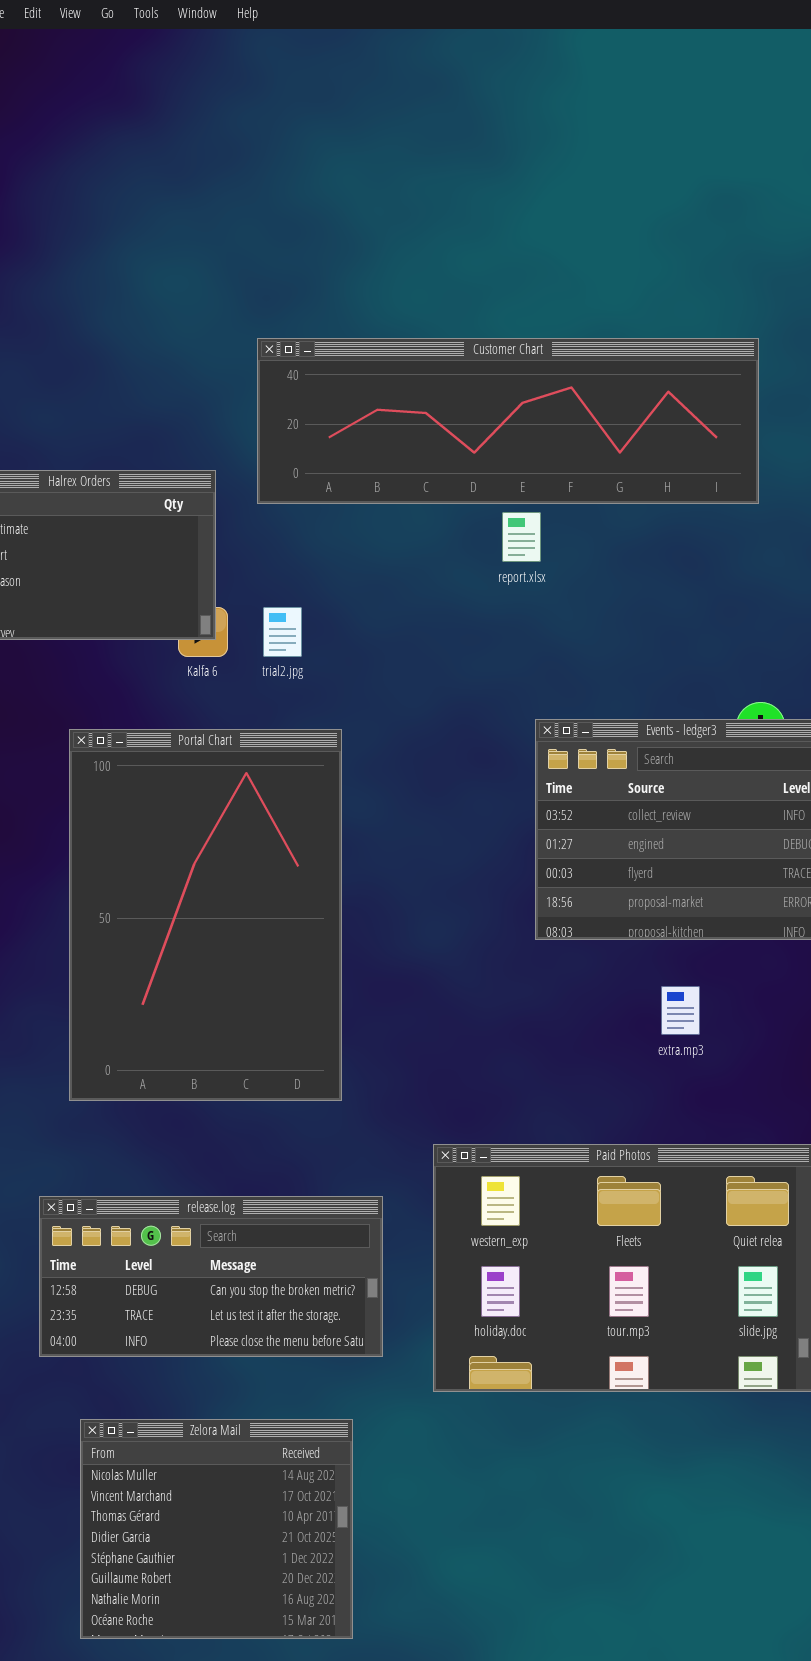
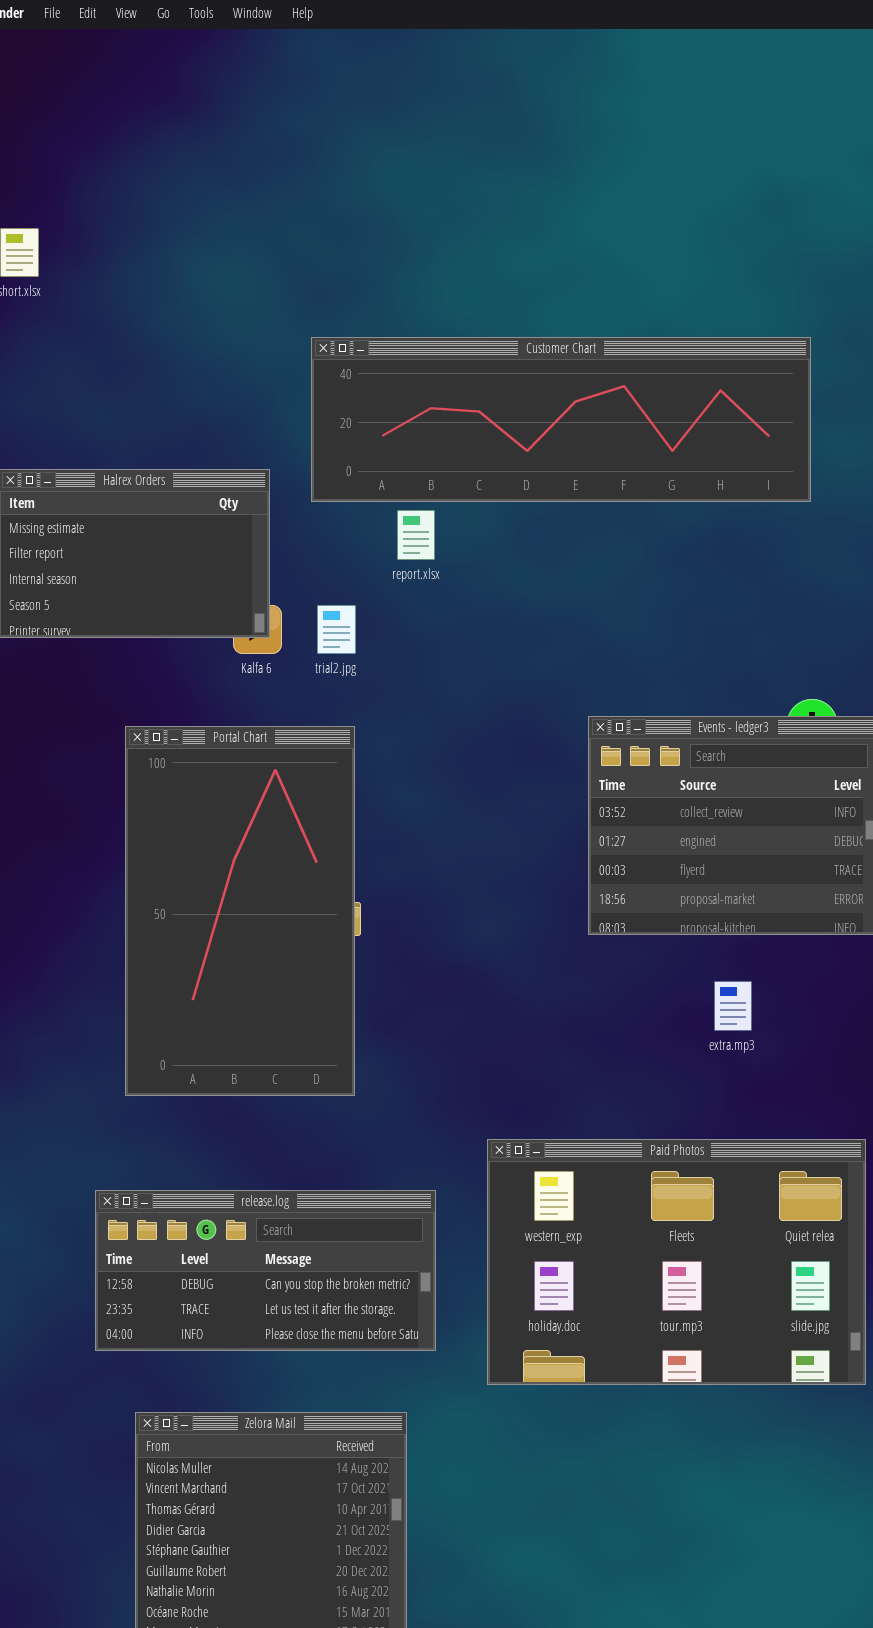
report.xlsx: [502,512,541,562] -> [397,510,435,560], moved
Portal Chart: [69,729,342,1101] -> [125,726,355,1096], resized

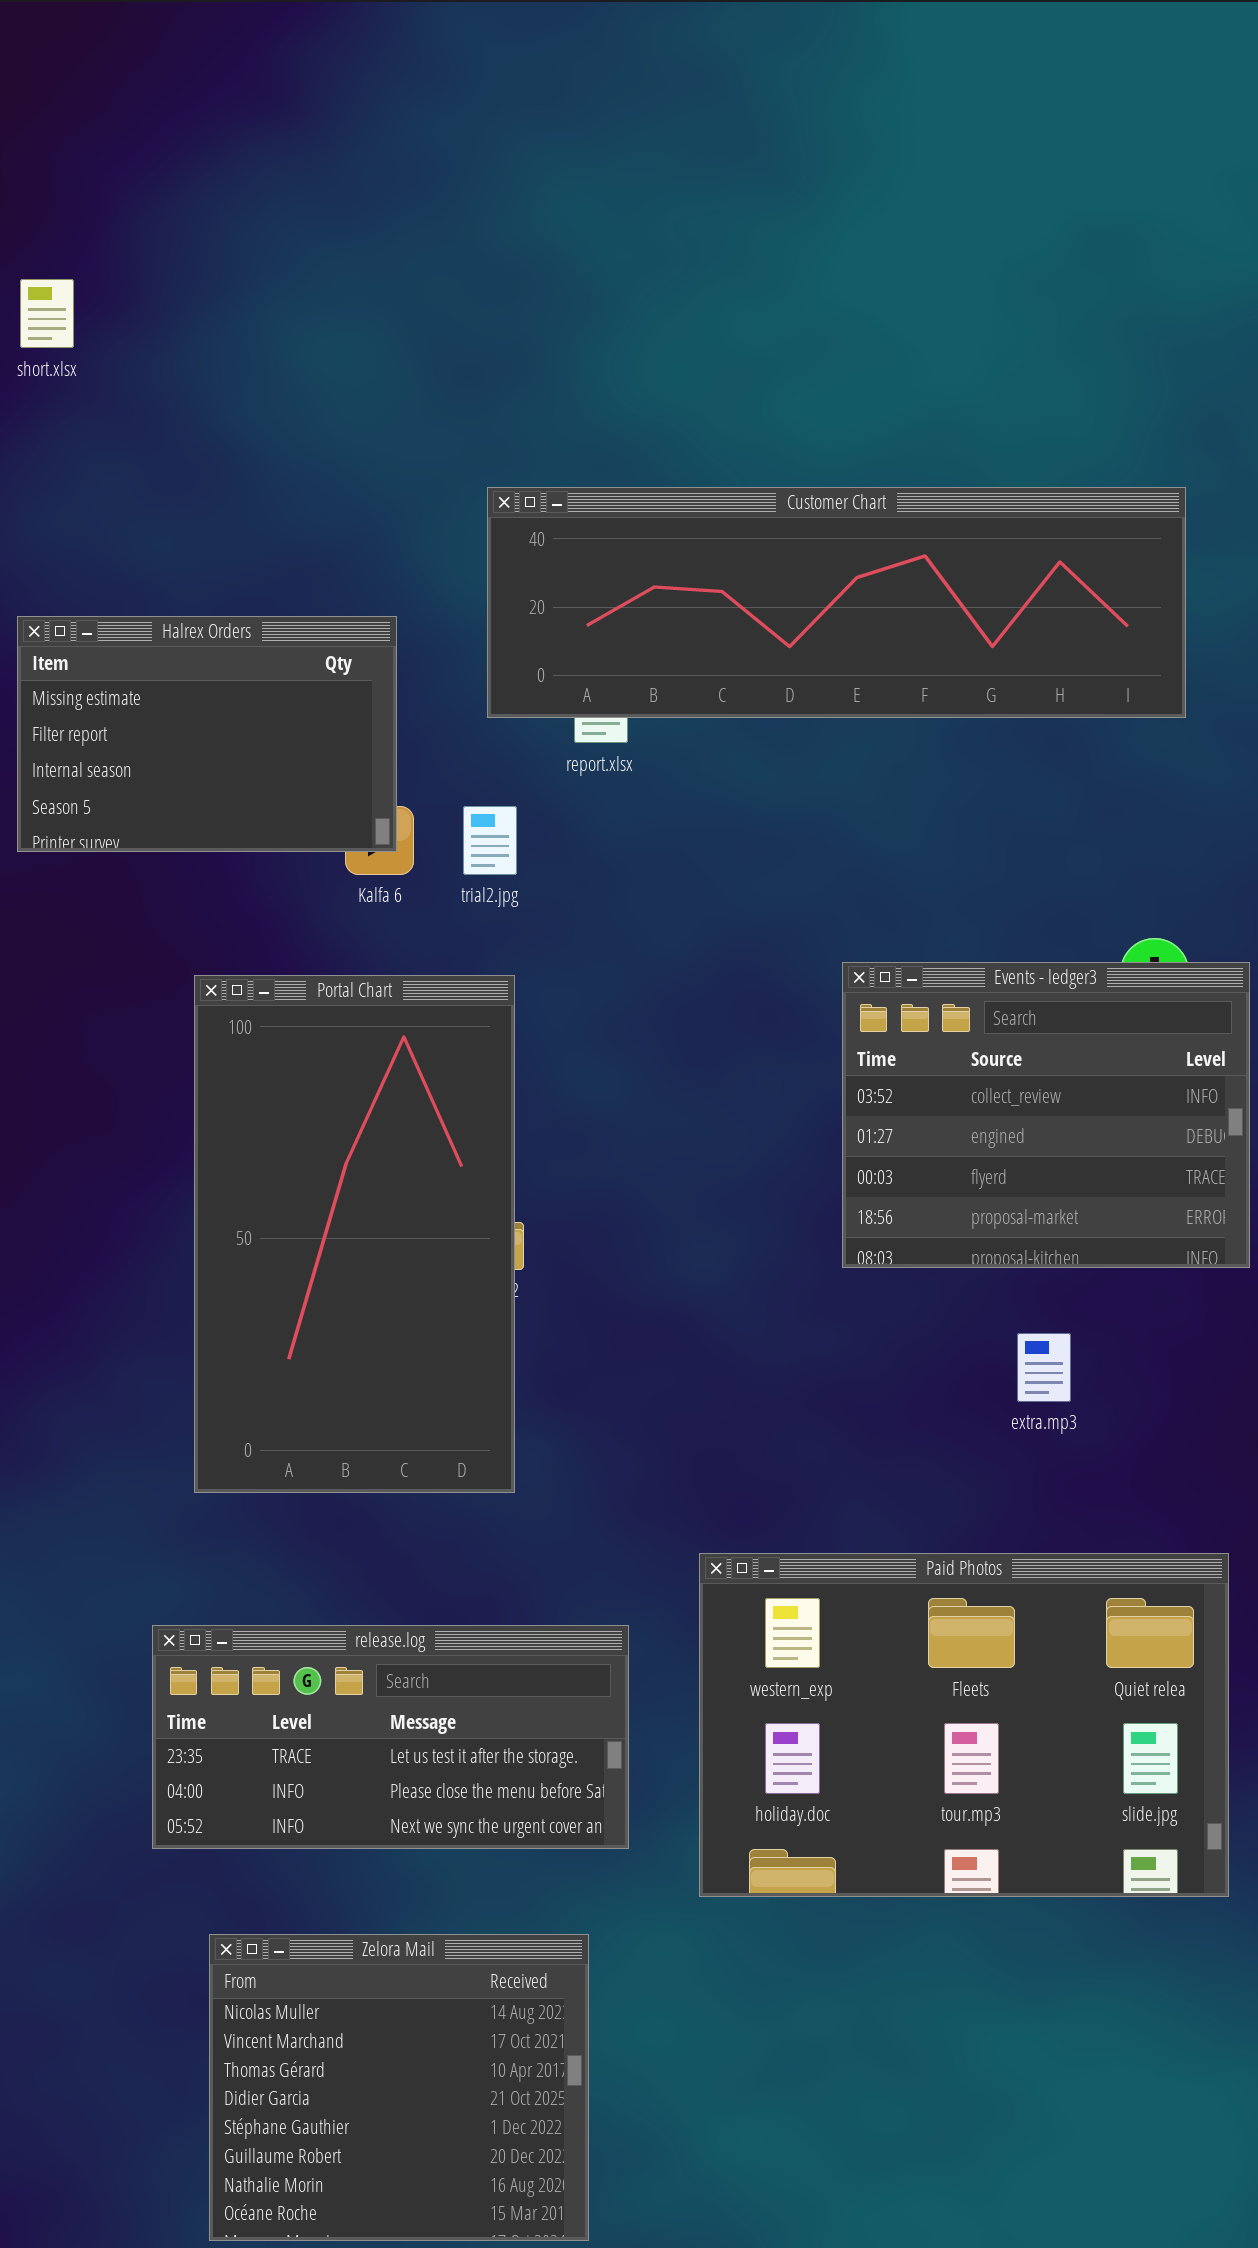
Customer Chart: [311,337,811,502] -> [487,487,1186,718], moved
release.log: [95,1190,436,1351] -> [152,1625,629,1849], scrolled down 1 row

